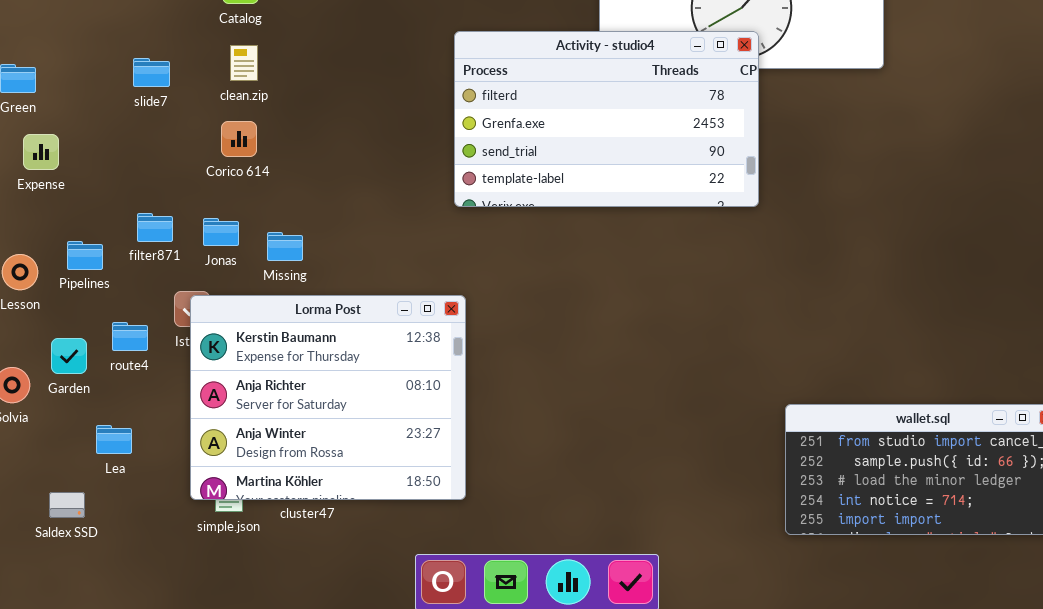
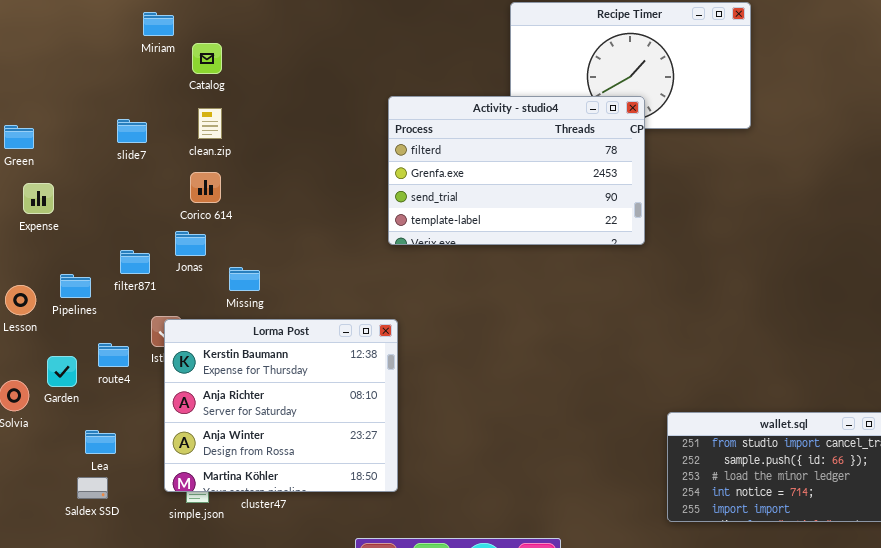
Jonas: [203,218,239,246] -> [175,231,206,256], moved
Saldex SSD: [49,492,85,518] -> [77,477,108,499], moved

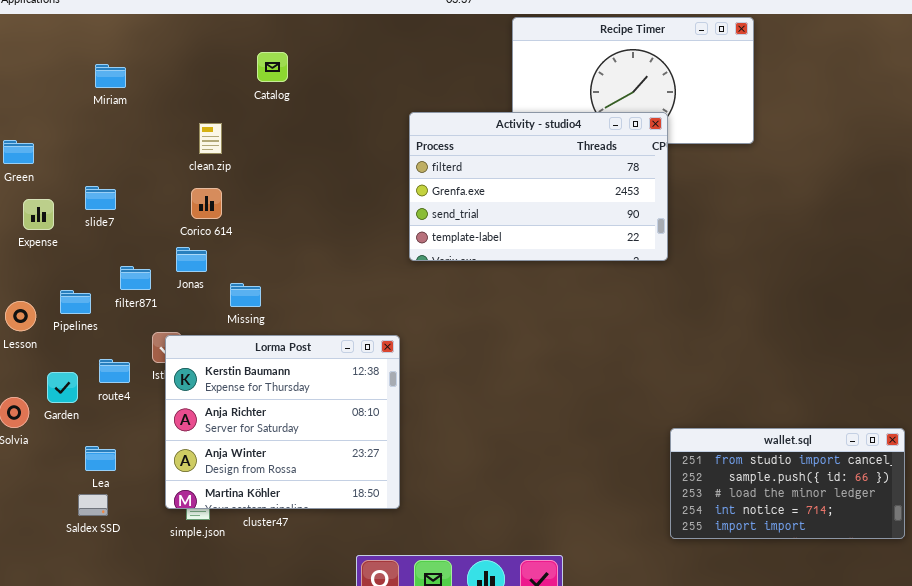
Miriam: [143,12,174,36] -> [95,64,126,88], moved
Catalog: [192,43,222,74] -> [257,52,288,82], moved
Activity - studio4: [388,96,645,245] -> [409,112,668,261], moved
slide7: [117,119,147,143] -> [85,186,116,210], moved

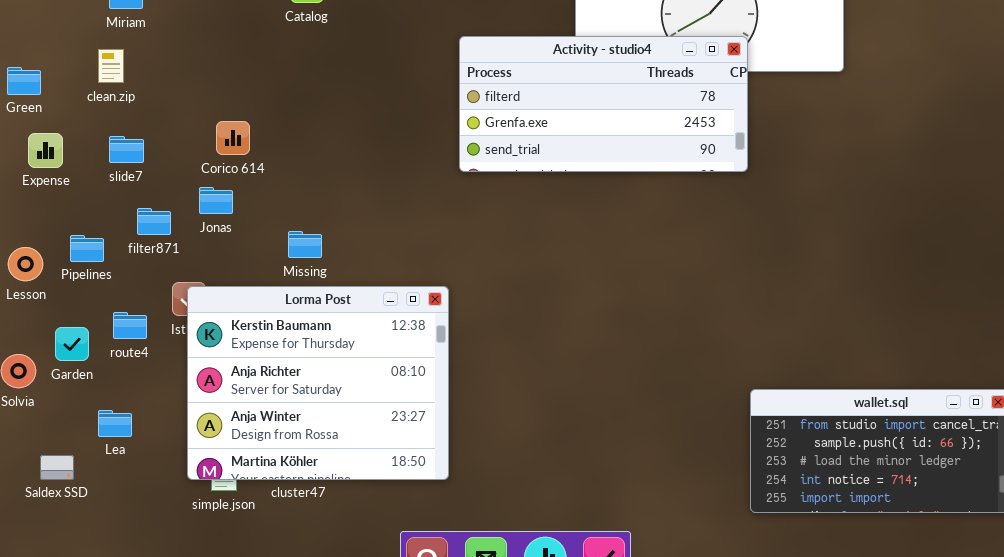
Activity - studio4: [409,112,668,261] -> [459,36,748,172], resized
clean.zip: [199,123,222,154] -> [98,49,124,83], moved
slide7: [85,186,116,210] -> [109,136,144,163], moved
Missing: [230,283,261,307] -> [288,231,322,258], moved
Saldex SSD: [78,494,108,516] -> [40,455,74,480], moved

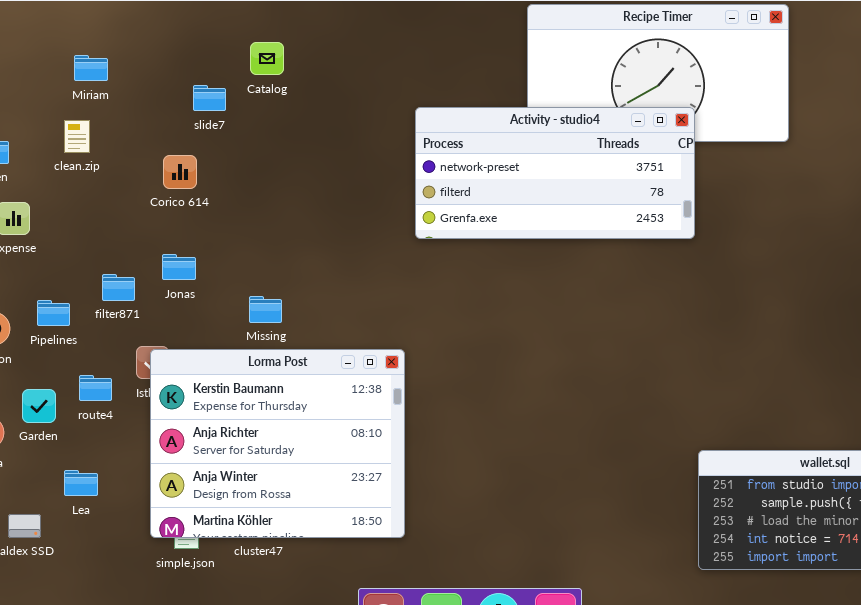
Activity - studio4: [459,36,748,172] -> [415,107,695,239], scrolled up 1 row
Corico 614: [216,121,250,155] -> [163,155,197,189], moved
slide7: [109,136,144,163] -> [193,85,226,111], moved

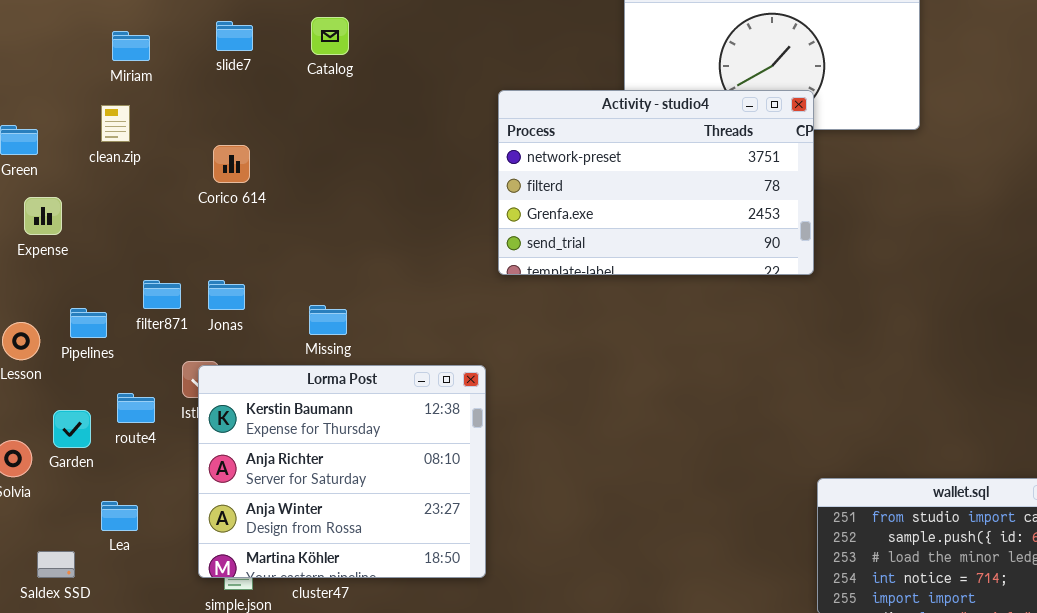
slide7: [193,85,226,111] -> [216,21,253,51], moved
Activity - studio4: [415,107,695,239] -> [498,90,814,275], resized
Jonas: [162,254,196,280] -> [208,280,245,310], moved

